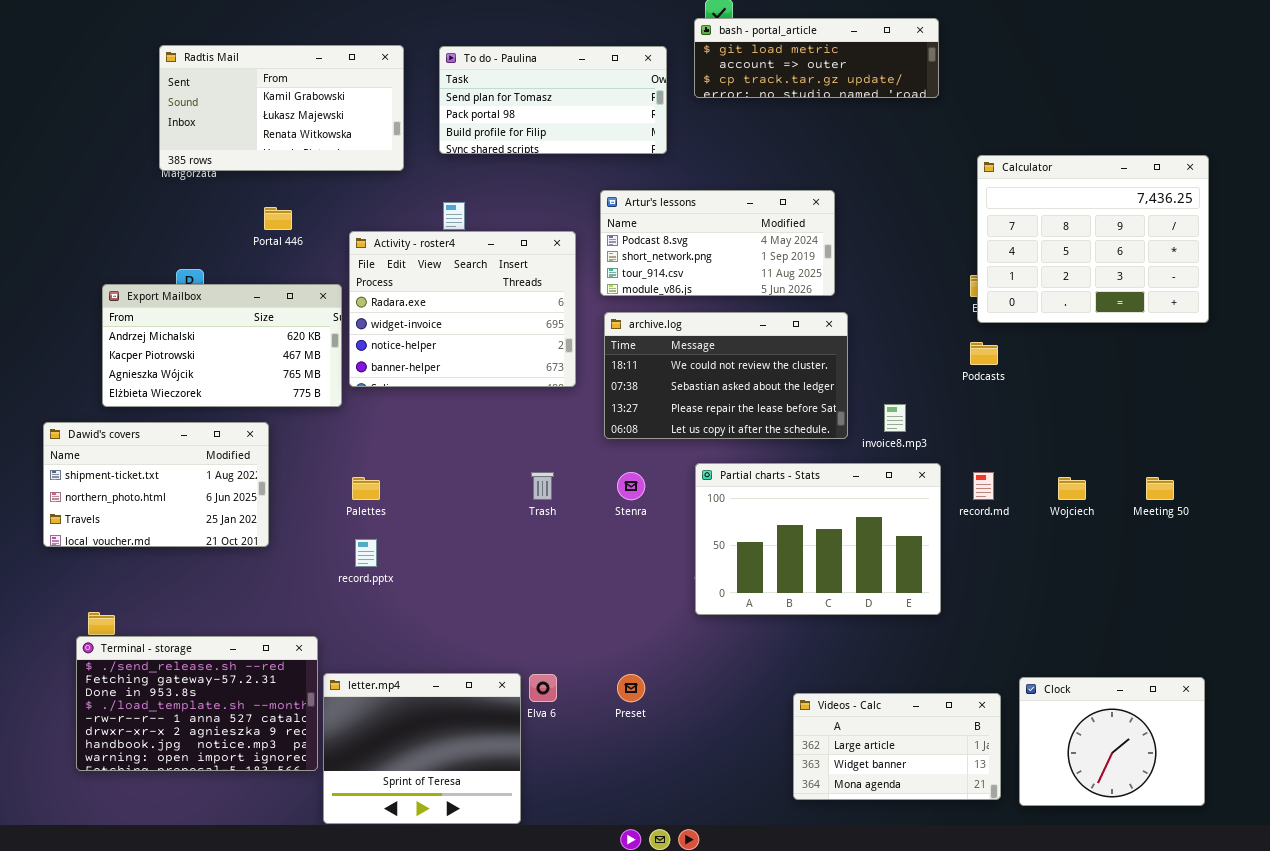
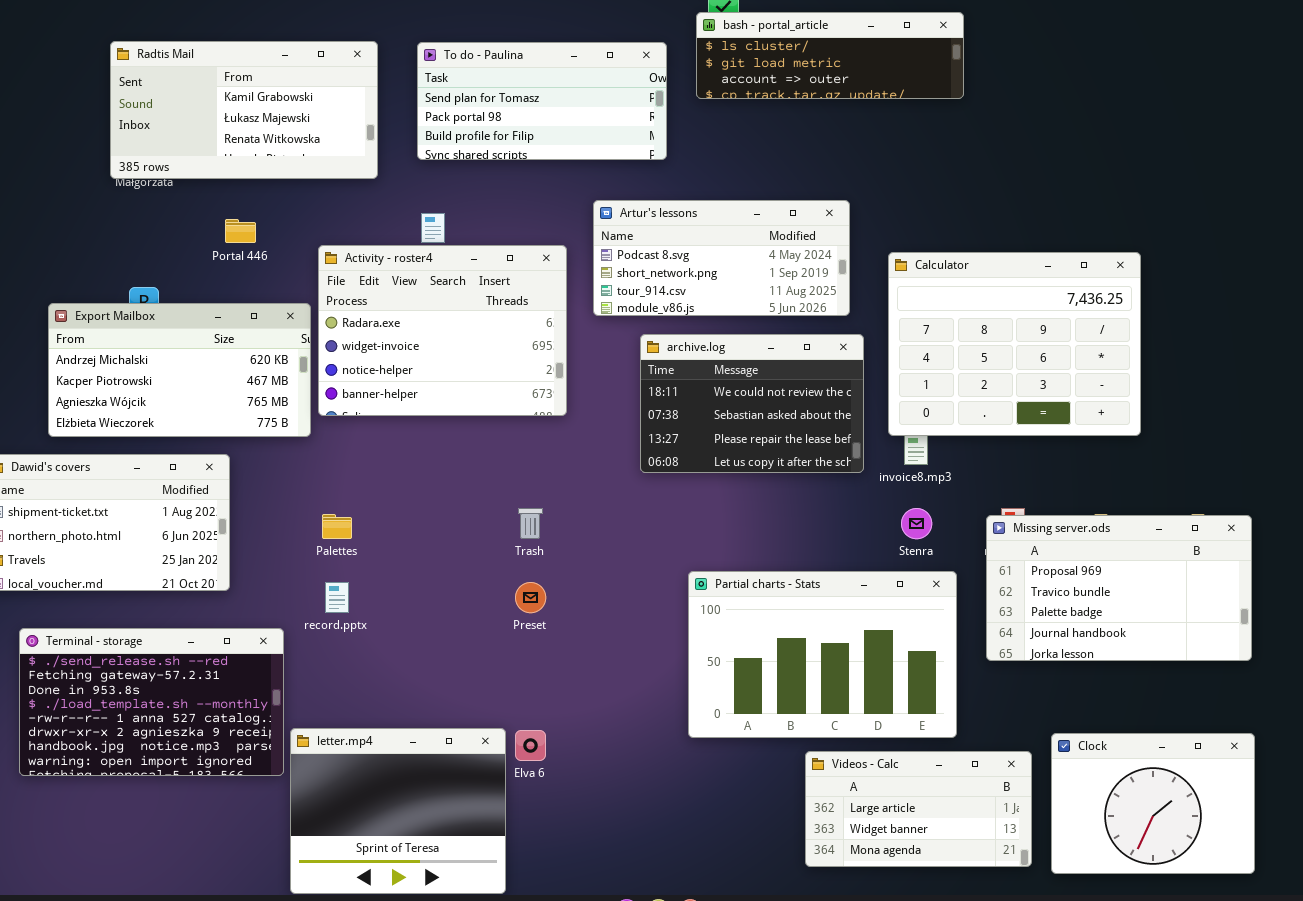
bash - portal_article: [694,18,939,98] -> [696,12,964,99], scrolled up 1 row
Calculator: [977,155,1209,323] -> [888,252,1141,436], moved
archive.log: [604,312,848,439] -> [640,334,864,473], resized
Partial charts - Stats: [695,463,941,615] -> [688,571,957,738], moved
Stenra: [617,472,645,500] -> [901,508,932,539], moved
Missing server.ods: none -> [986,515,1252,661], opened
Terminal - storage: [76,636,318,771] -> [19,628,284,776], moved
Preset: [617,674,645,702] -> [515,582,546,613], moved

